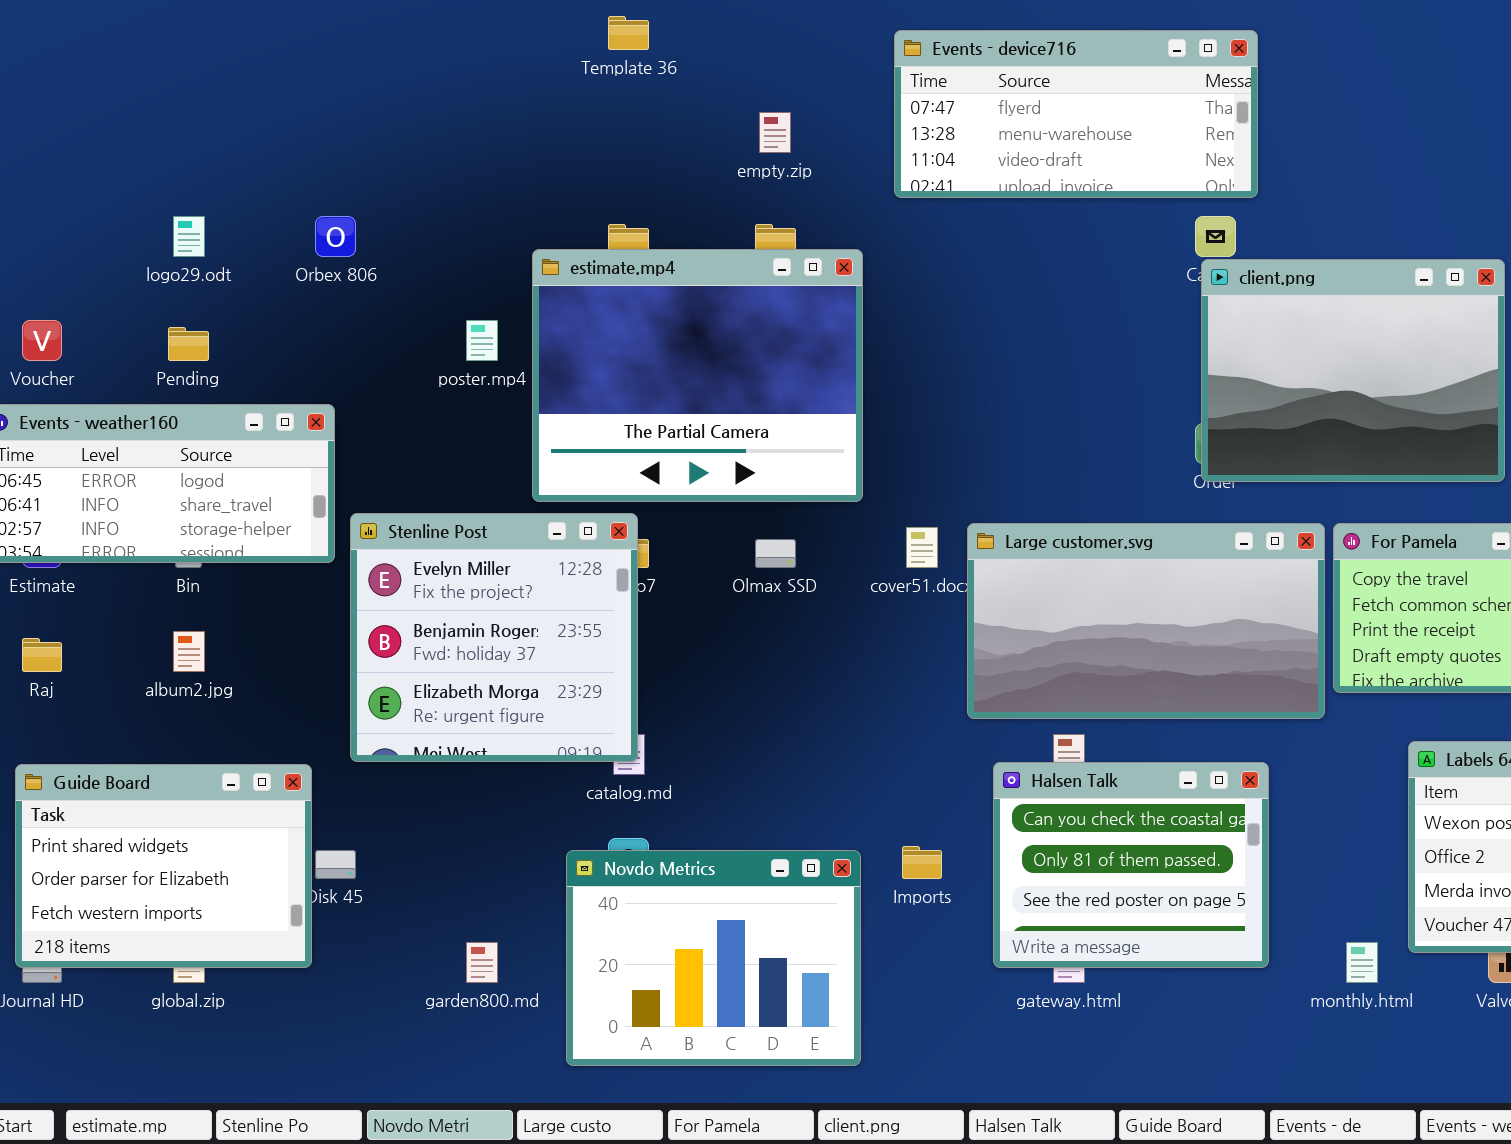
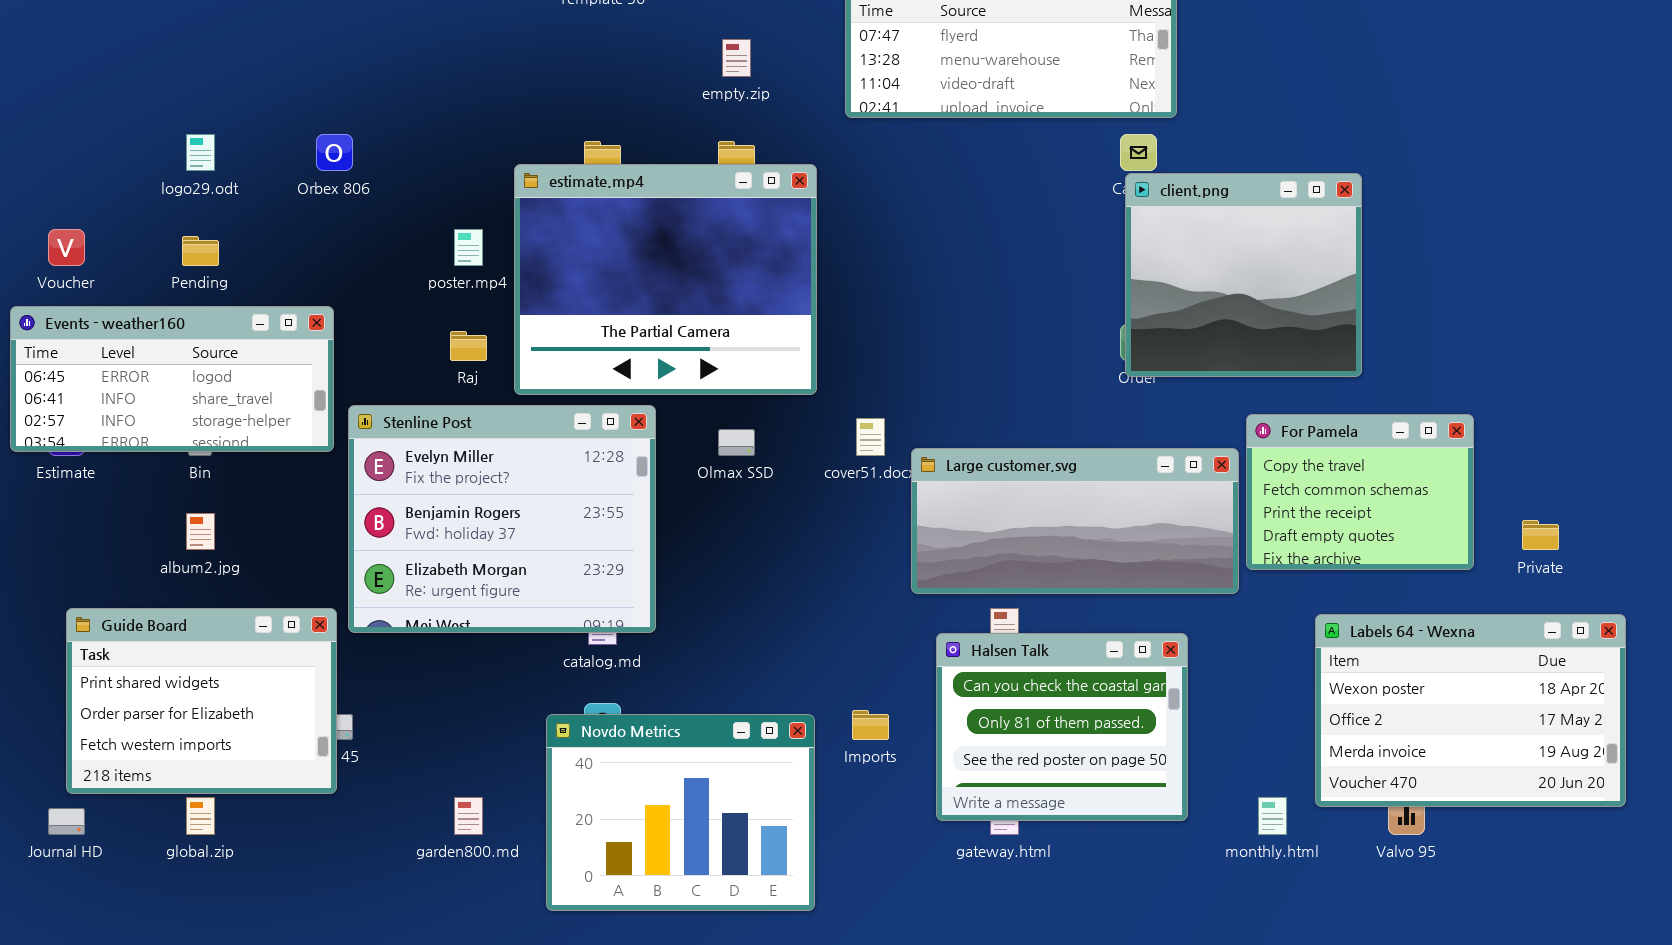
client.png: [1201,259,1505,482] -> [1125,173,1362,377], resized
Stenline Post: [350,513,638,762] -> [348,405,656,633], resized
Large customer.svg: [967,523,1325,719] -> [911,448,1239,594], resized
Raj: [22,638,62,672] -> [450,331,487,361], moved
Guide Board: [15,764,312,968] -> [66,608,337,794], moved

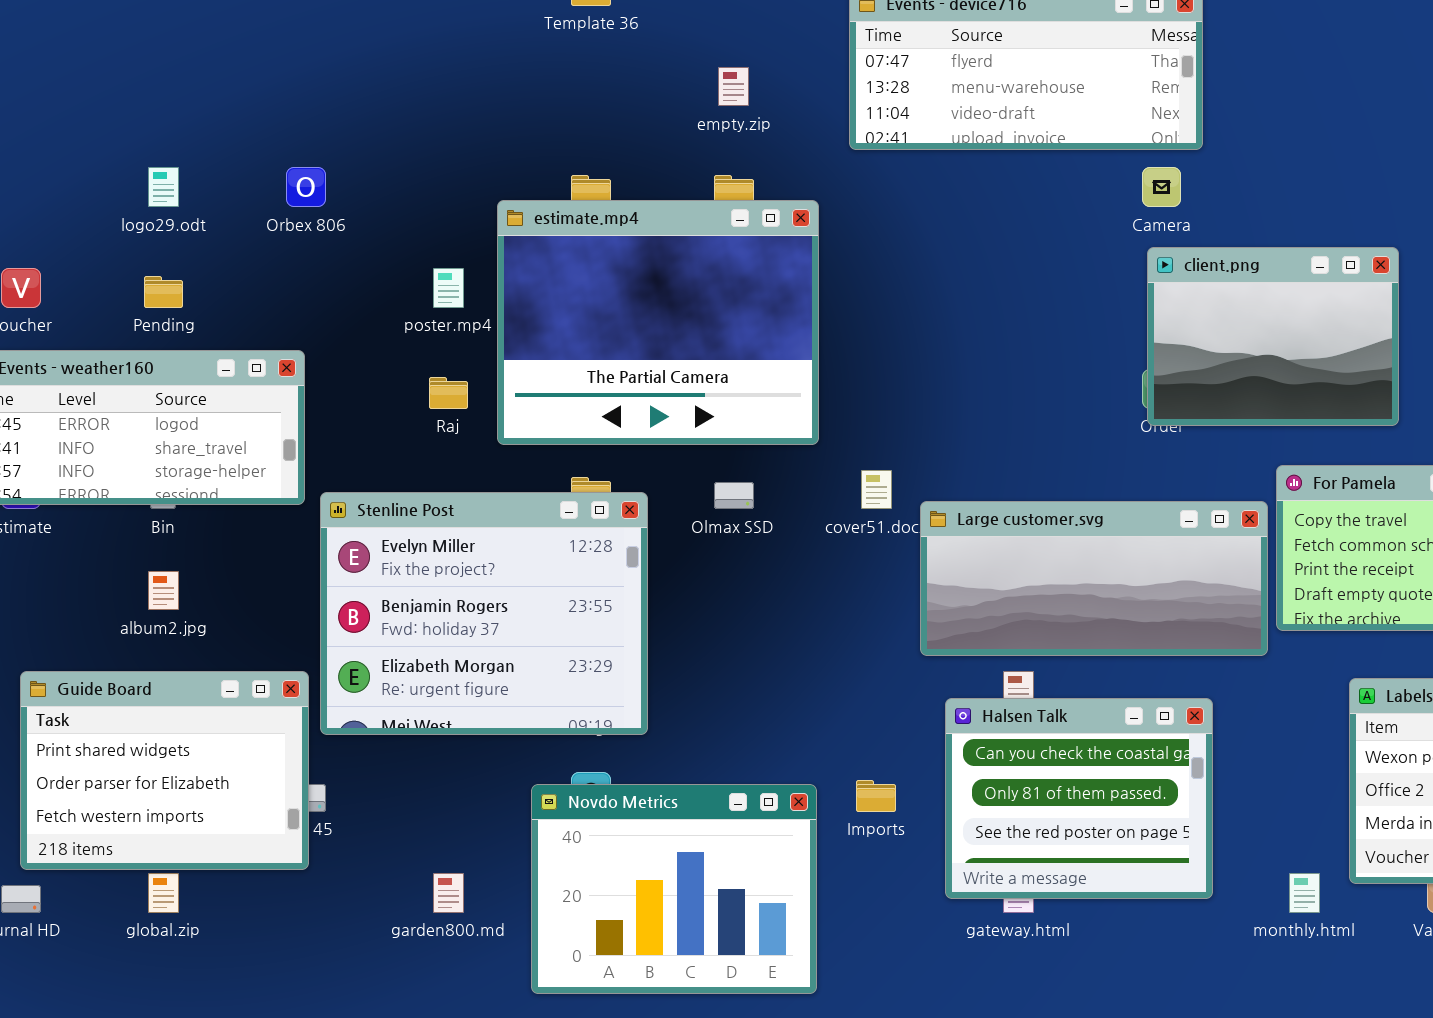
client.png: [1125,173,1362,377] -> [1147,247,1399,426], resized
Stenline Post: [348,405,656,633] -> [320,492,648,735], moved

